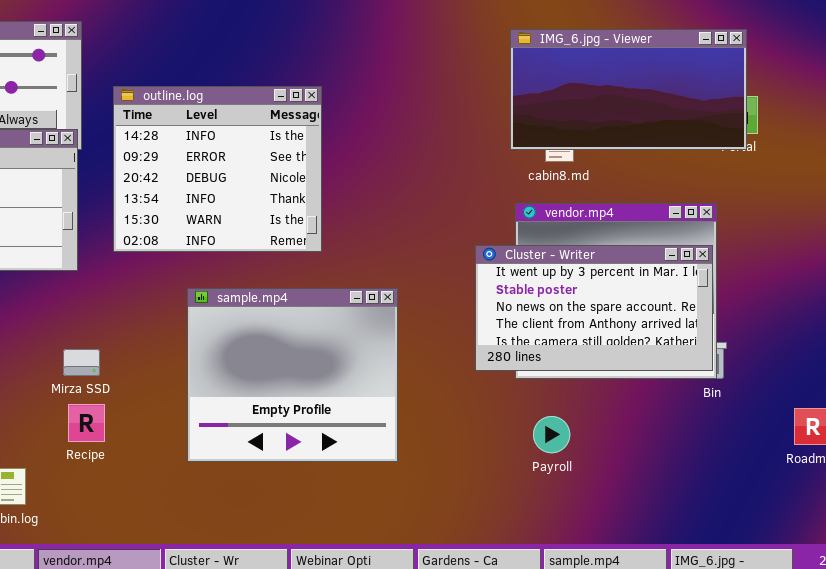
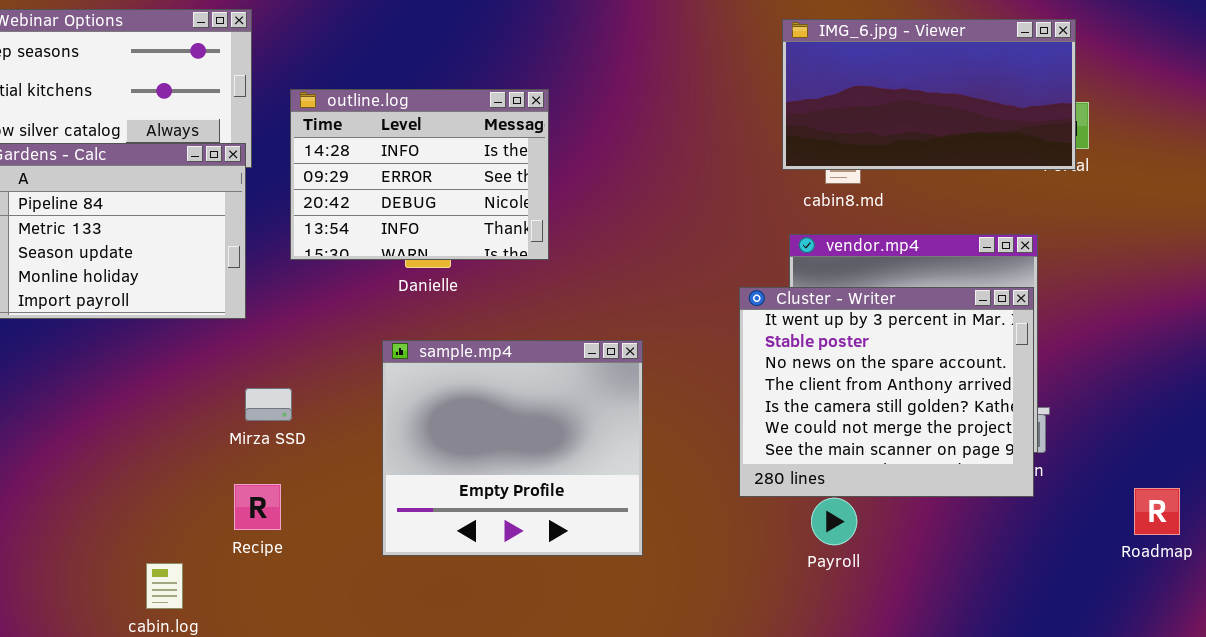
outline.log: [113,86,322,252] -> [290,89,549,260], resized
Cluster - Writer: [475,245,713,371] -> [739,287,1034,497], resized
Mirza SSD: [63,349,100,376] -> [245,388,292,421], moved

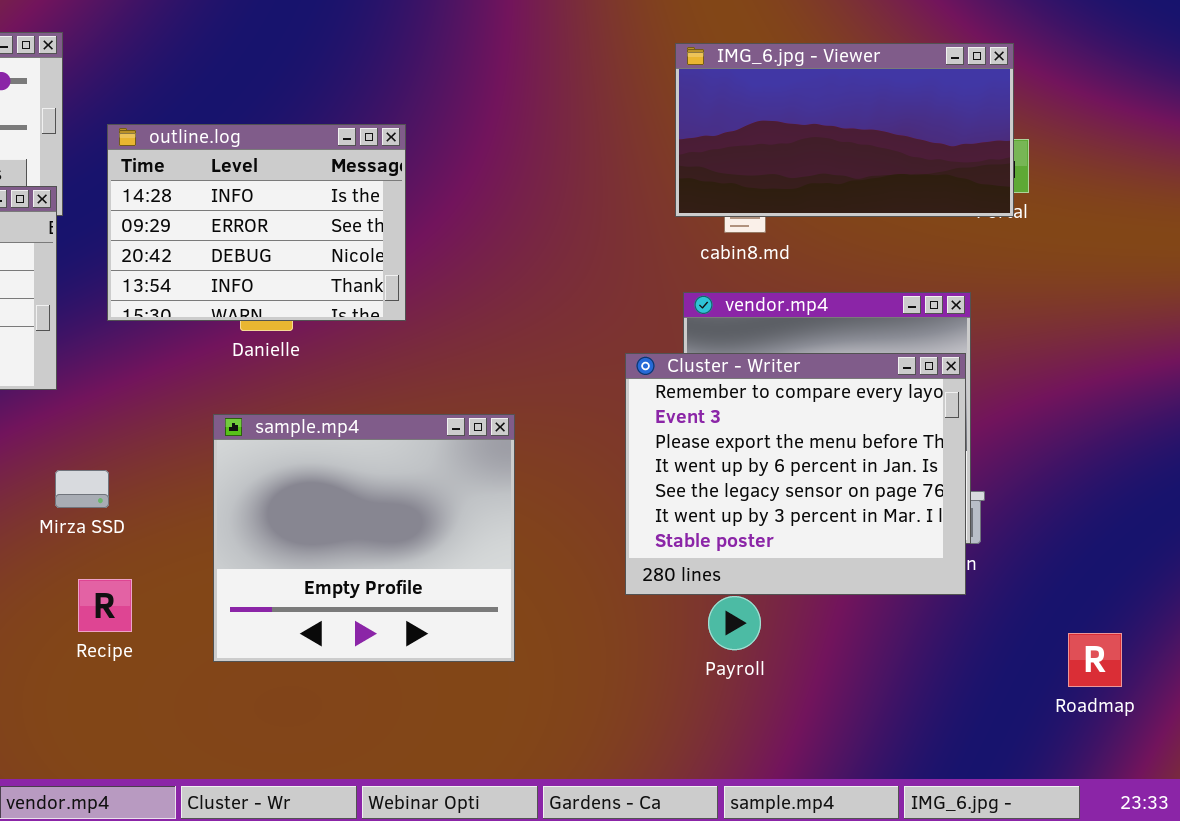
Cluster - Writer: [739,287,1034,497] -> [625,353,966,595], scrolled up 5 rows
Recipe: [234,484,281,530] -> [78,579,132,632], moved
Roadmap: [1134,488,1180,535] -> [1068,633,1122,687], moved

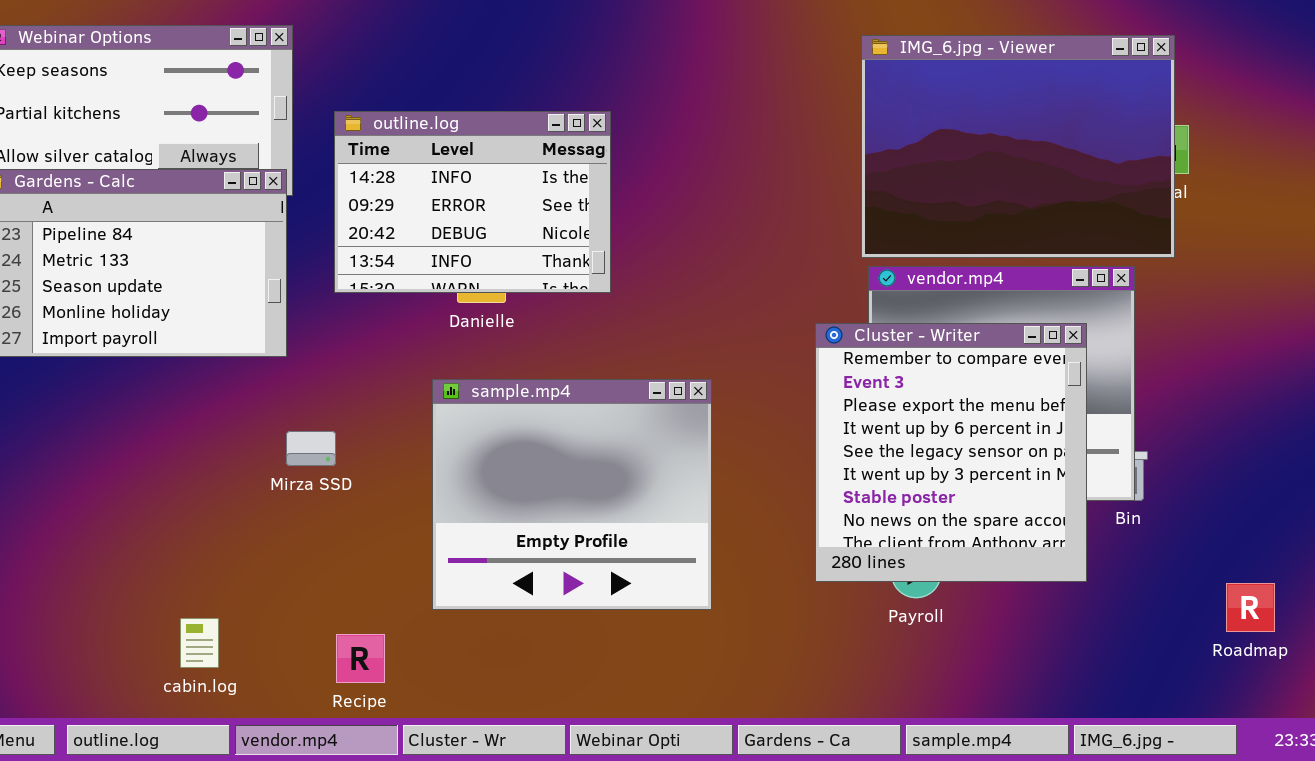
IMG_6.jpg - Viewer: [675,43,1014,217] -> [861,35,1175,258], resized
Cluster - Writer: [625,353,966,595] -> [815,323,1087,582], resized
Recipe: [78,579,132,632] -> [336,634,385,683], moved

